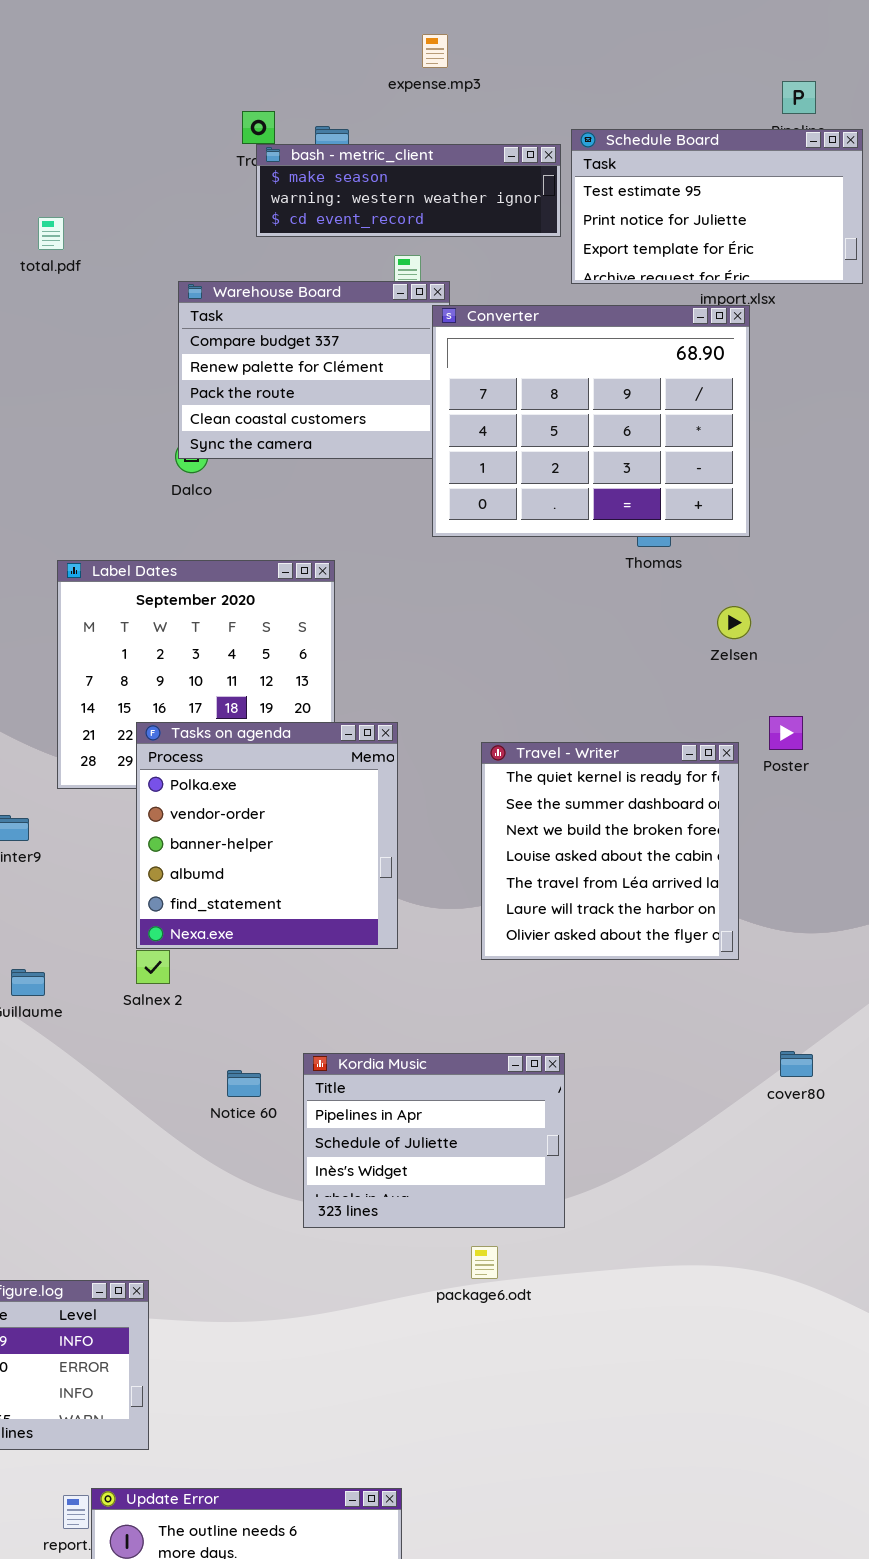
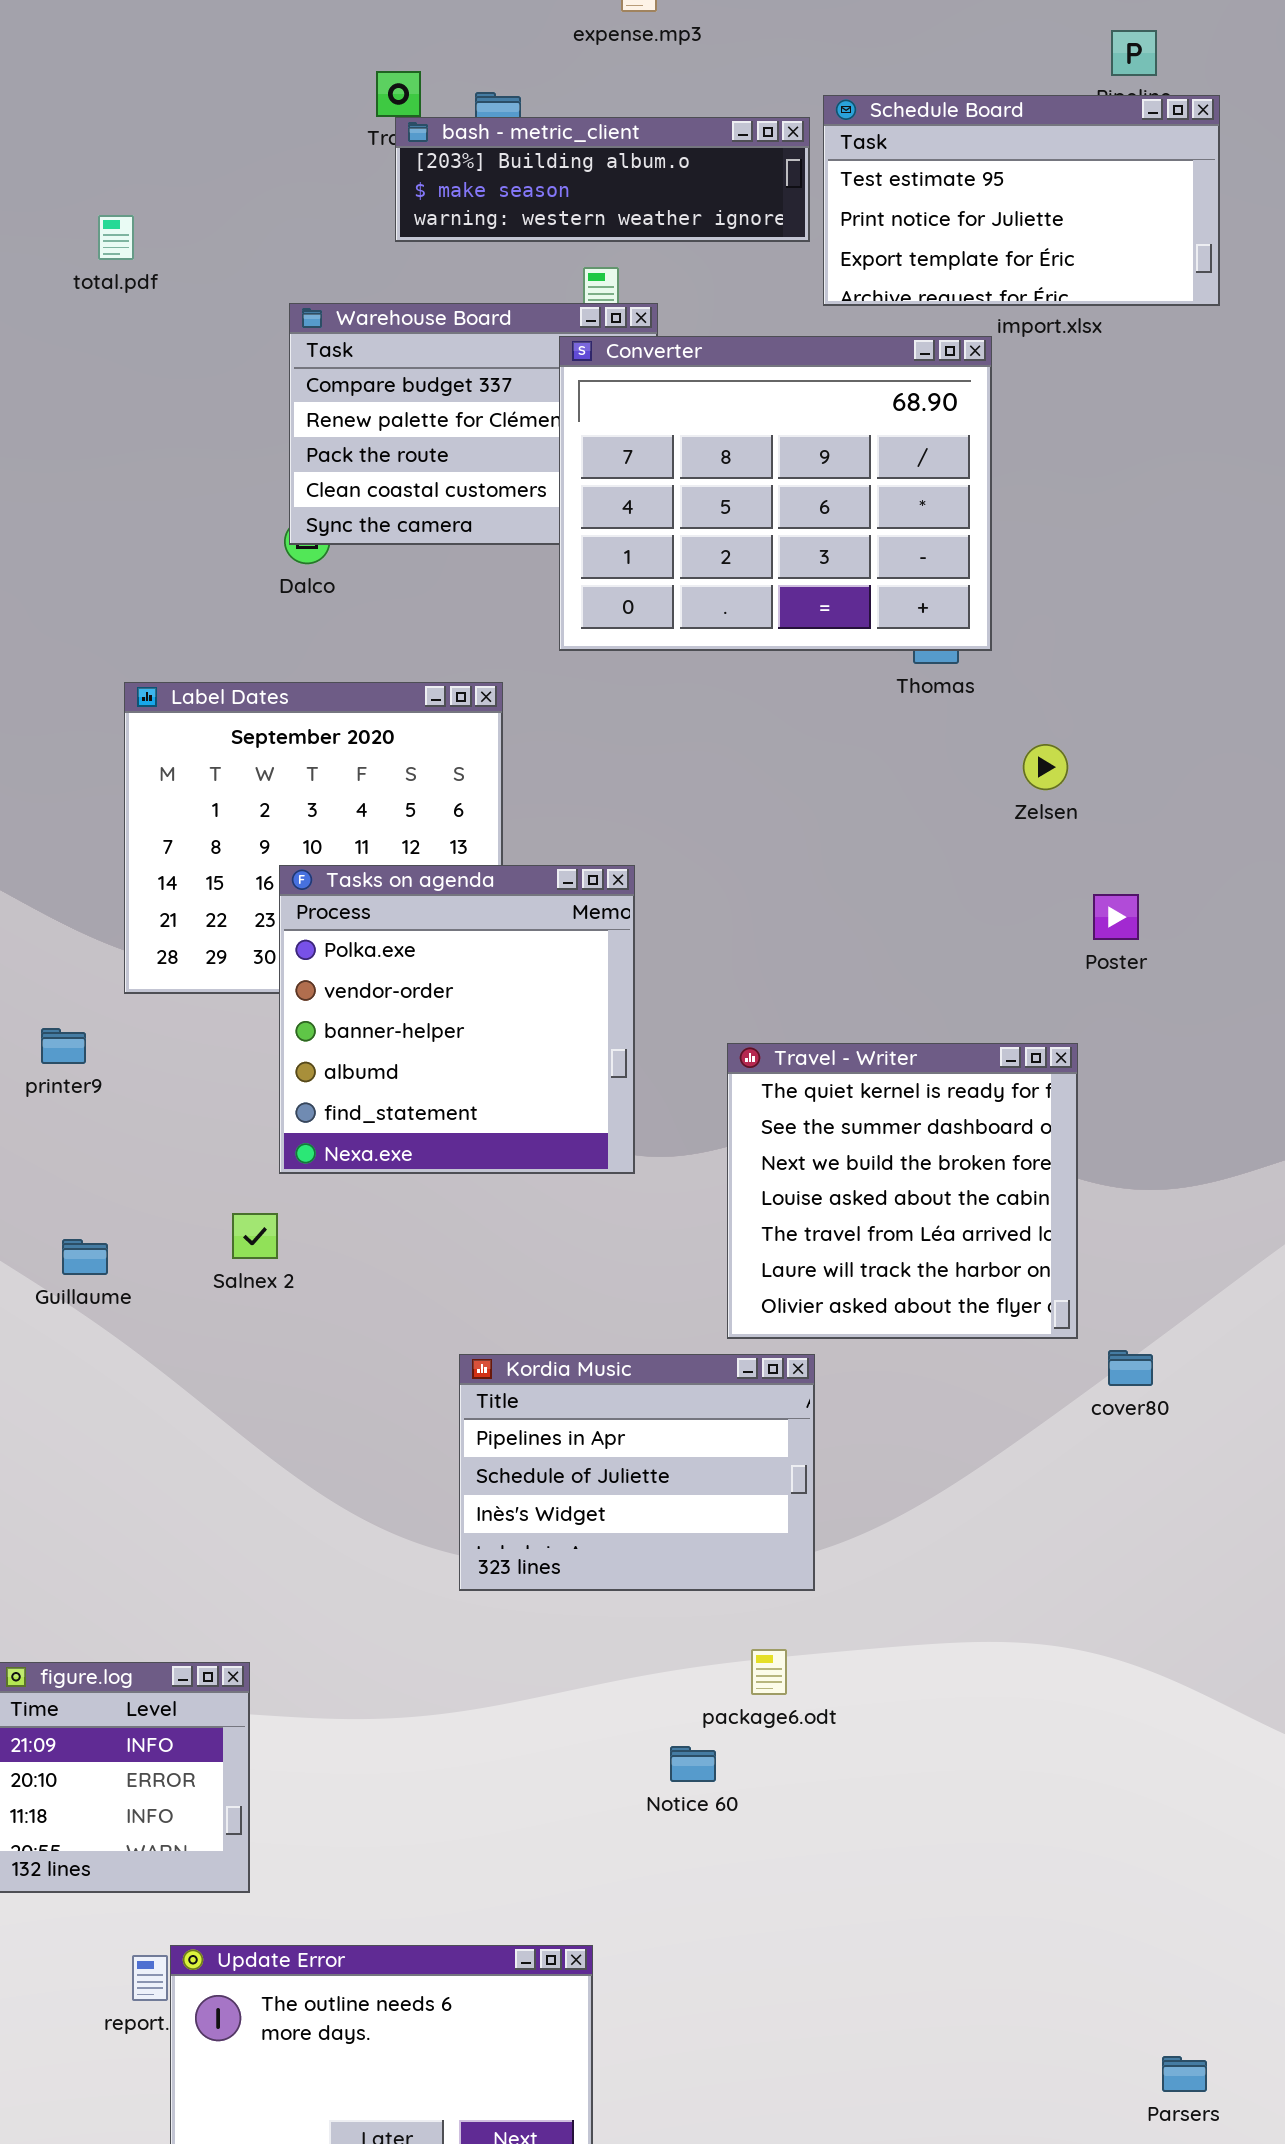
bash - metric_client: [256,144,561,237] -> [395,117,810,242], scrolled up 1 row
Converter: [432,305,750,537] -> [559,336,992,651], moved
Tasks on agenda: [136,722,398,949] -> [279,865,635,1174], moved
Travel - Writer: [481,742,739,960] -> [727,1043,1078,1339], moved
Notice 60: [227,1070,261,1097] -> [670,1746,716,1782], moved
package6.odt: [471,1246,498,1279] -> [751,1649,787,1695], moved

